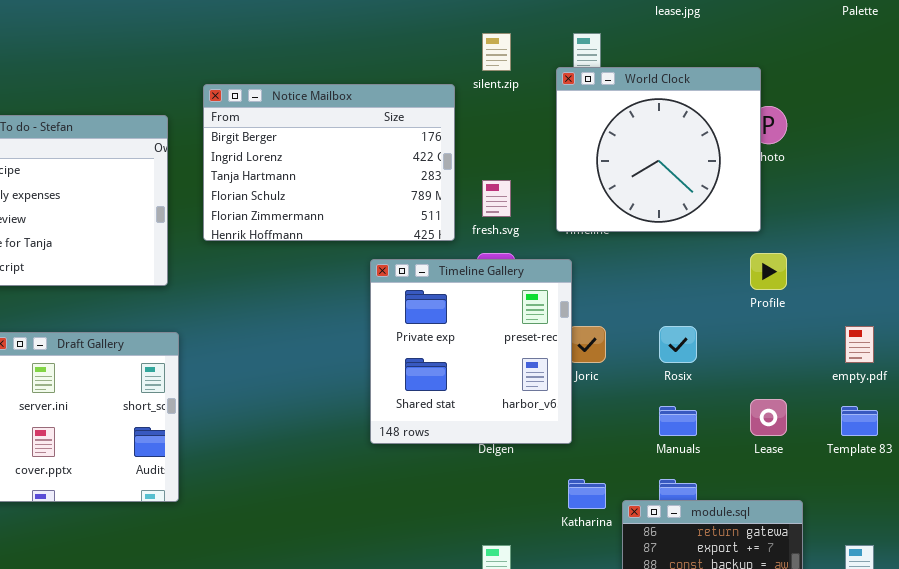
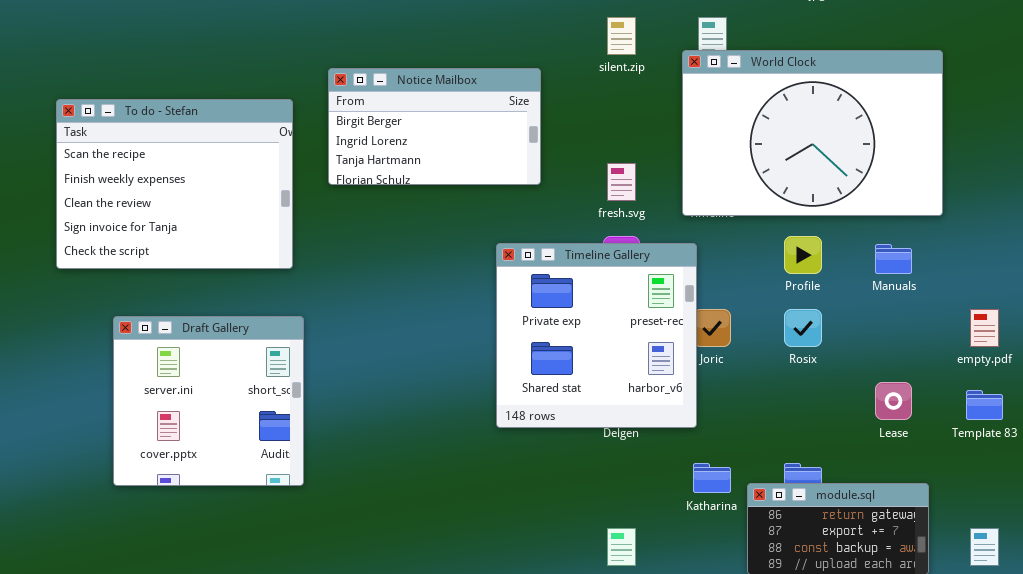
World Clock: [556,67,761,232] -> [682,50,943,216], resized
Notice Mailbox: [203,84,455,241] -> [328,68,541,185], resized
Profile: [750,253,787,290] -> [784,236,822,274], moved
Manuals: [659,406,697,436] -> [875,244,912,274], moved

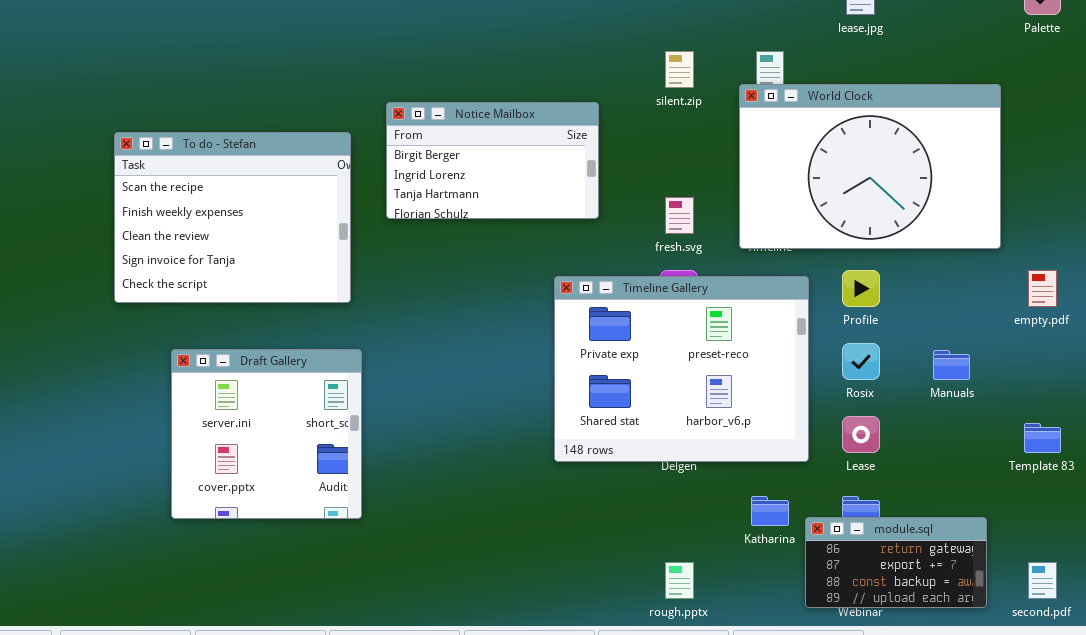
Timeline Gallery: [496,243,697,428] -> [554,276,809,462], resized
Manuals: [875,244,912,274] -> [933,350,970,380], moved
empty.pdf: [970,309,999,347] -> [1028,270,1057,307], moved
Lease: [875,382,912,420] -> [842,416,880,453], moved

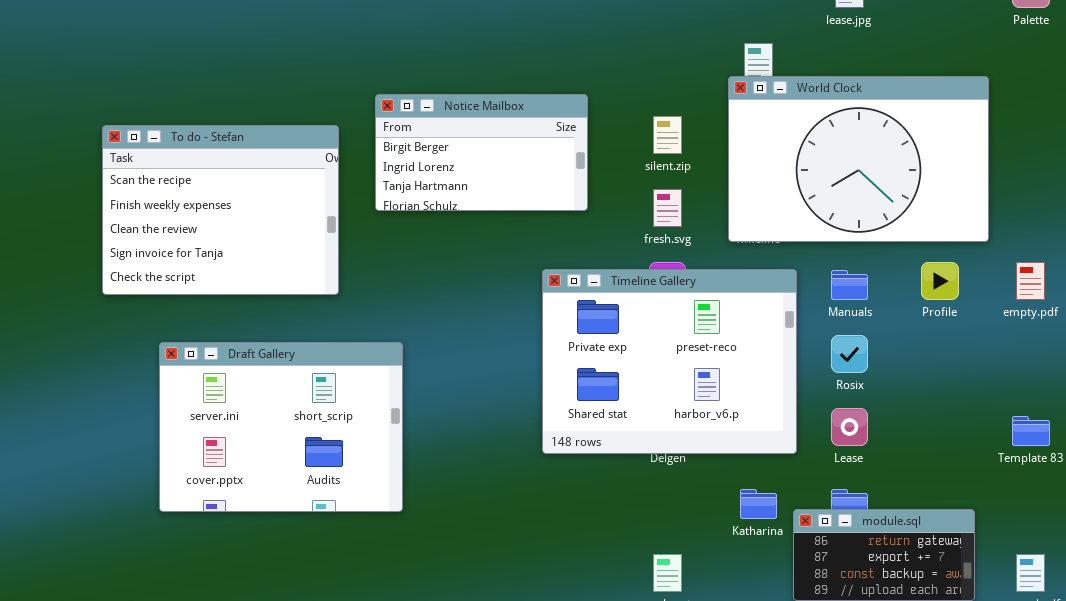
silent.zip: [665,51,694,88] -> [653,116,682,154], moved
Profile: [842,270,880,307] -> [921,262,959,300], moved
Draft Gallery: [171,349,362,519] -> [159,342,403,512], resized
Manuals: [933,350,970,380] -> [831,270,868,300], moved

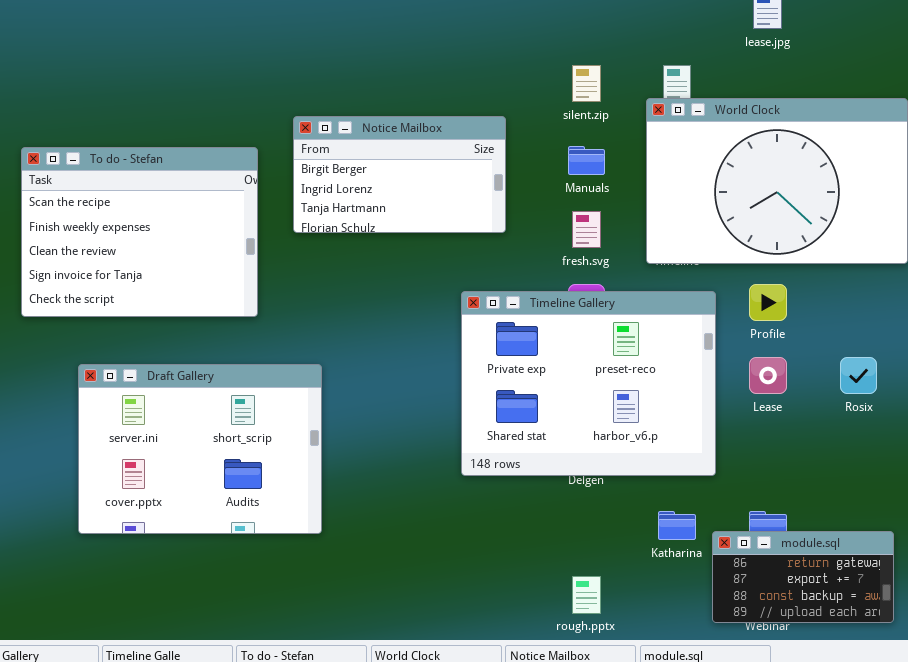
silent.zip: [653,116,682,154] -> [572,65,601,102], moved
Profile: [921,262,959,300] -> [749,284,787,321], moved
Manuals: [831,270,868,300] -> [568,146,605,175], moved
Rosix: [831,335,868,373] -> [840,357,877,394], moved
Lease: [831,408,868,446] -> [749,357,787,394], moved

